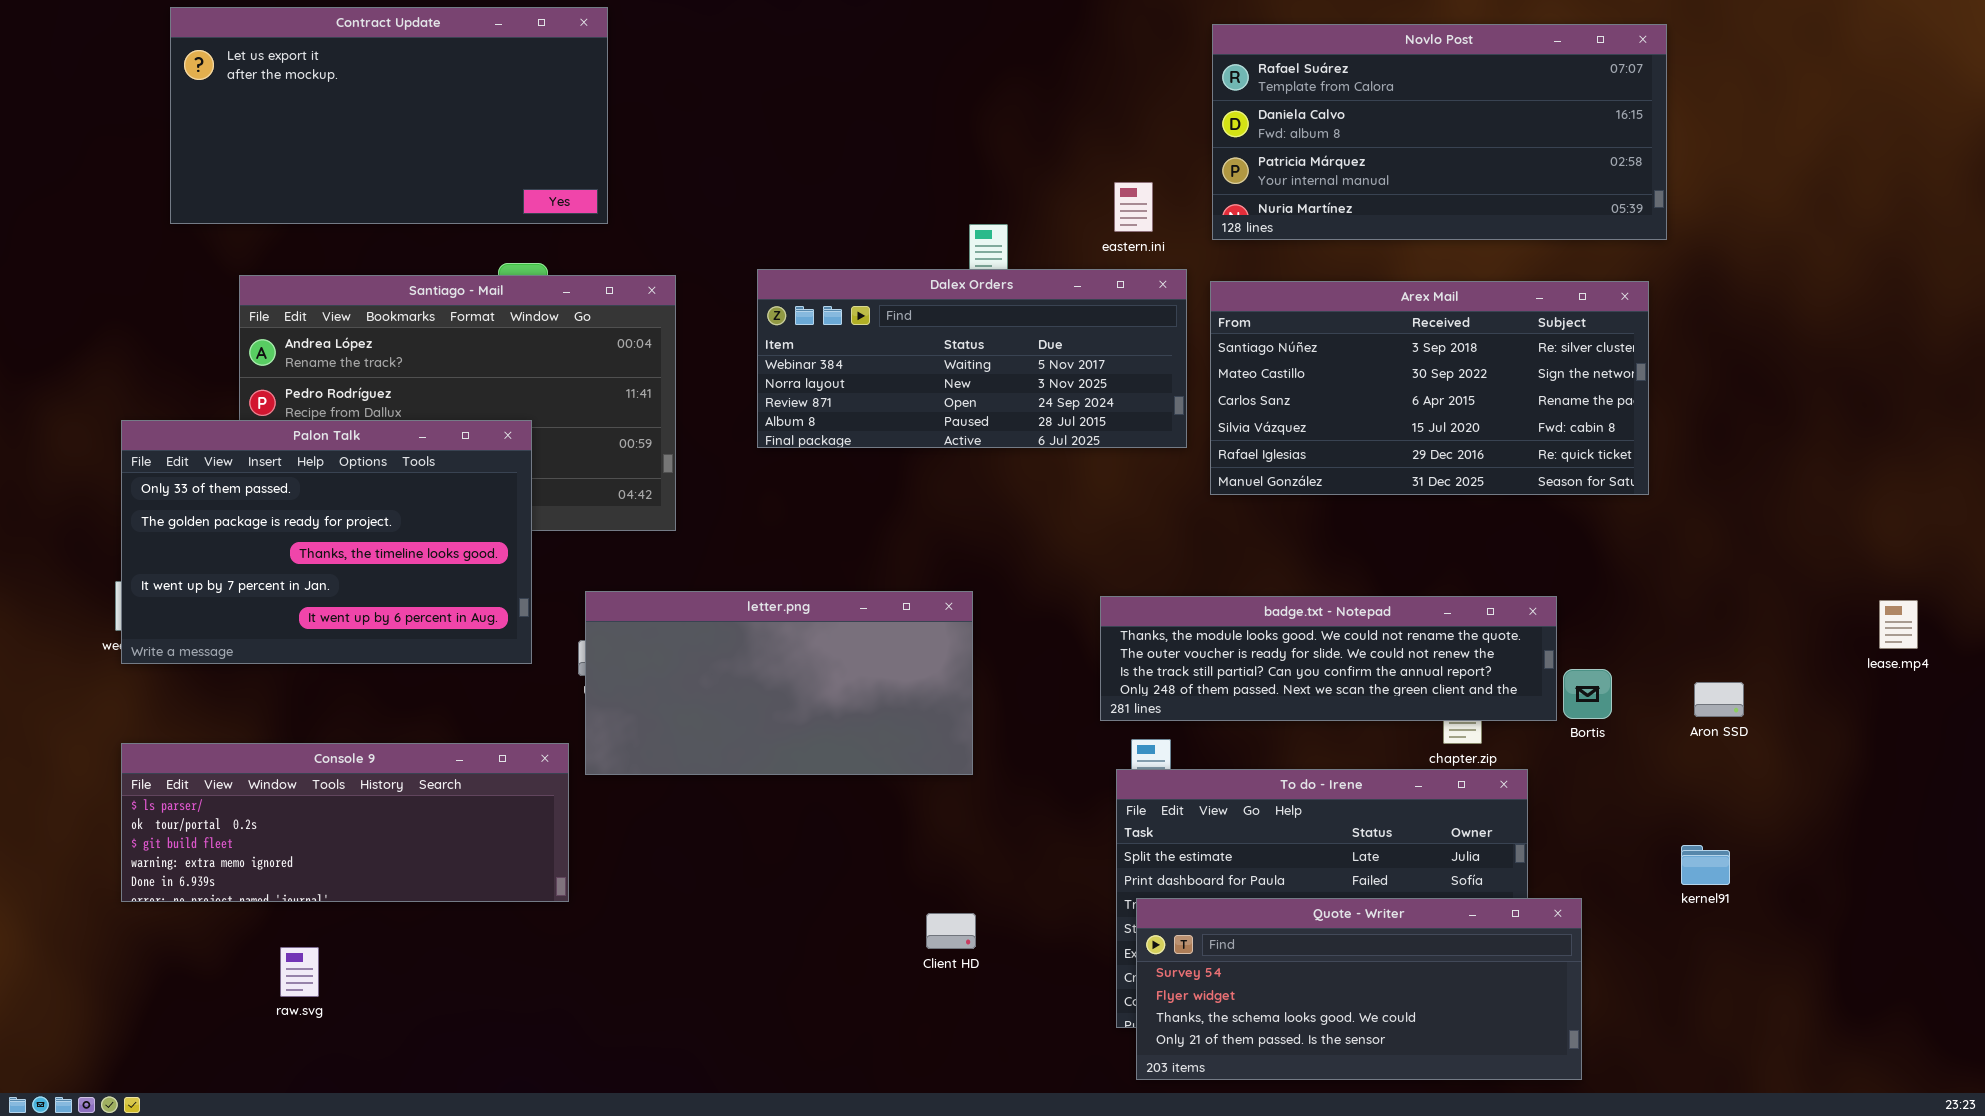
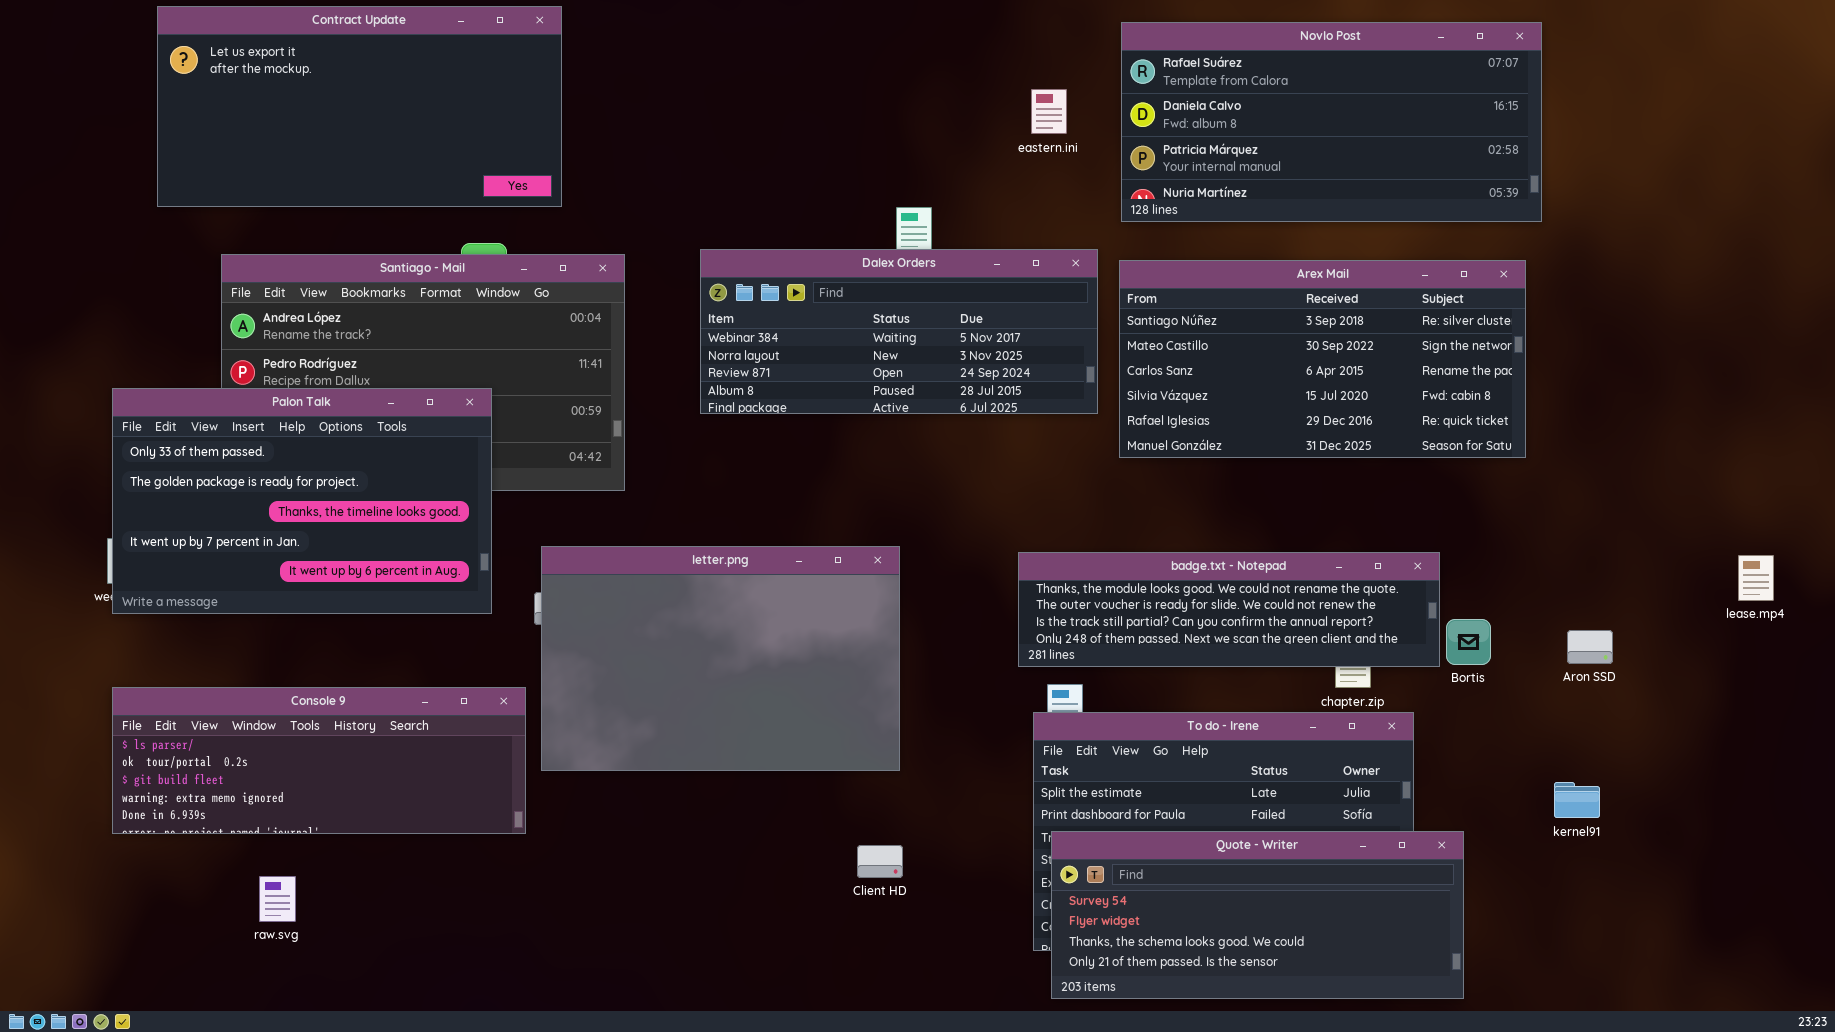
eastern.ini: [1114,182,1153,232] -> [1031,89,1067,134], moved
letter.png: [585,591,973,775] -> [541,546,900,771], resized

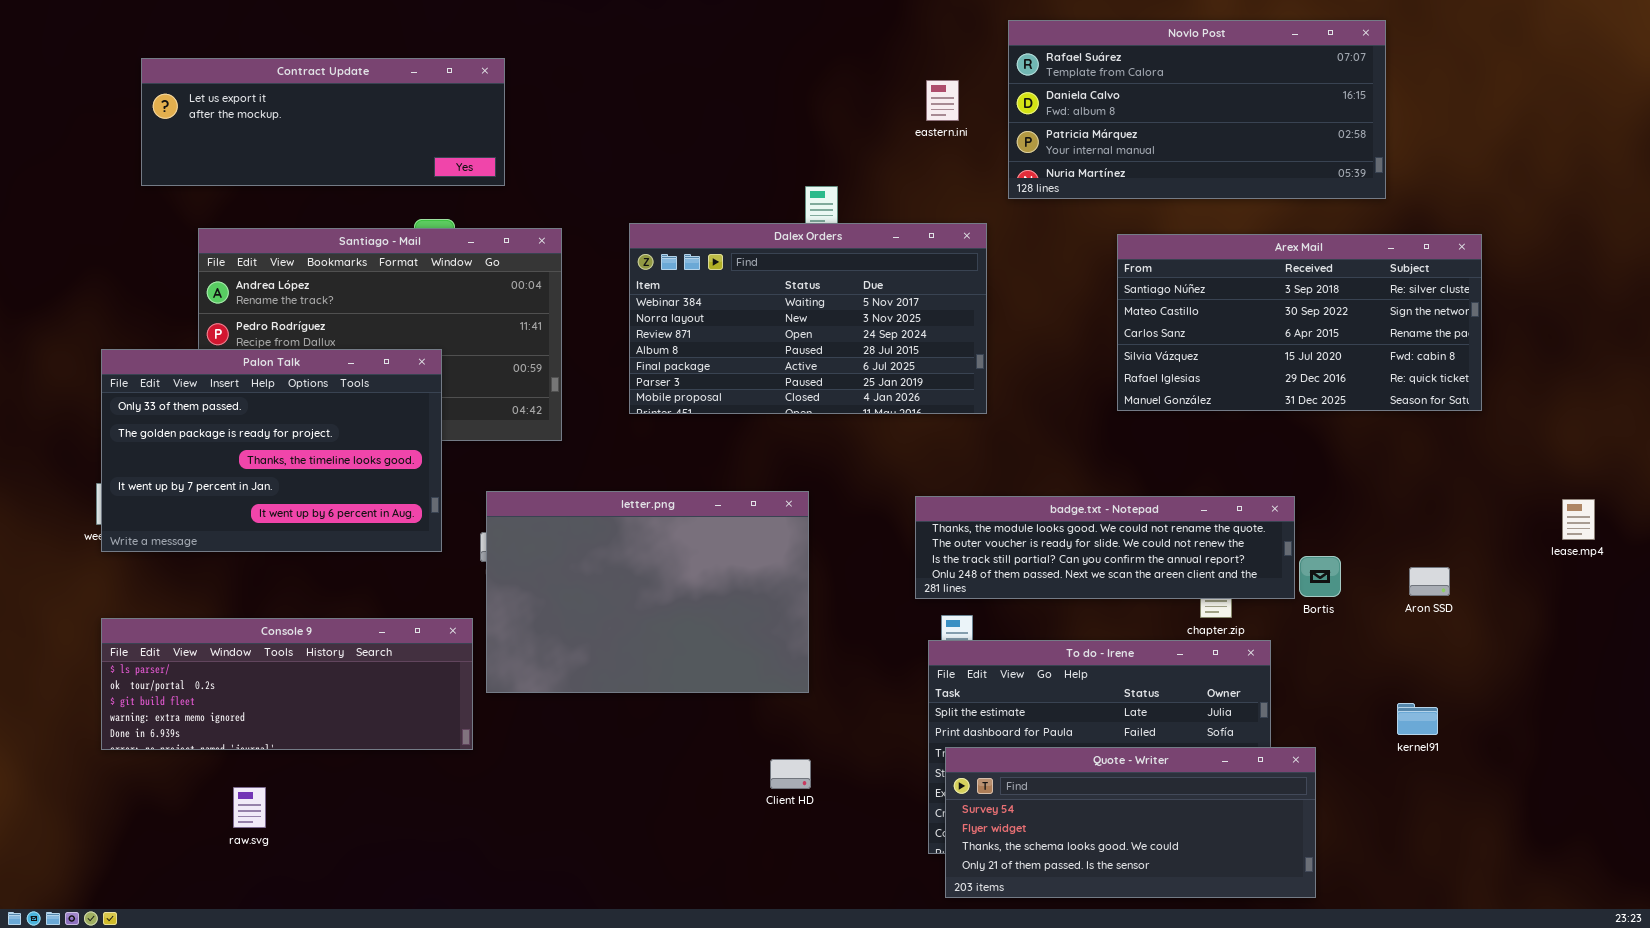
Contract Update: [157,6,562,207] -> [141,58,505,186], resized
Dalex Orders: [700,249,1098,414] -> [629,223,987,414], resized
Arex Mail: [1119,260,1526,458] -> [1117,234,1482,411], moved

